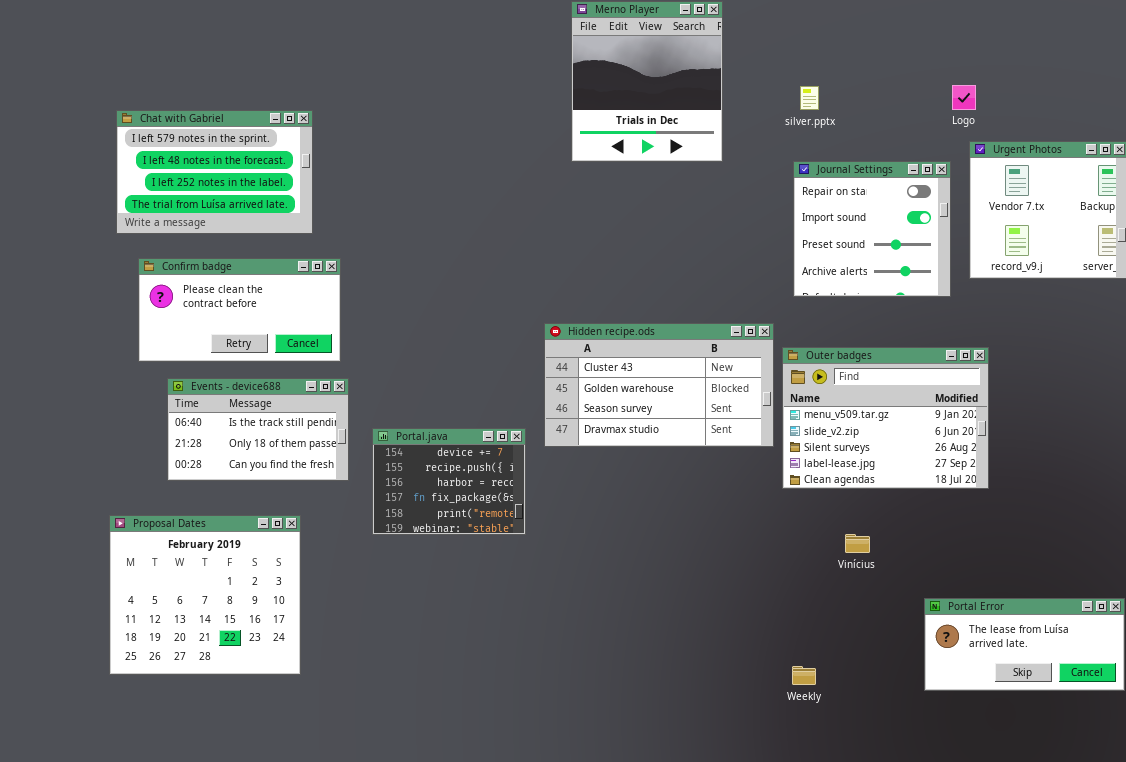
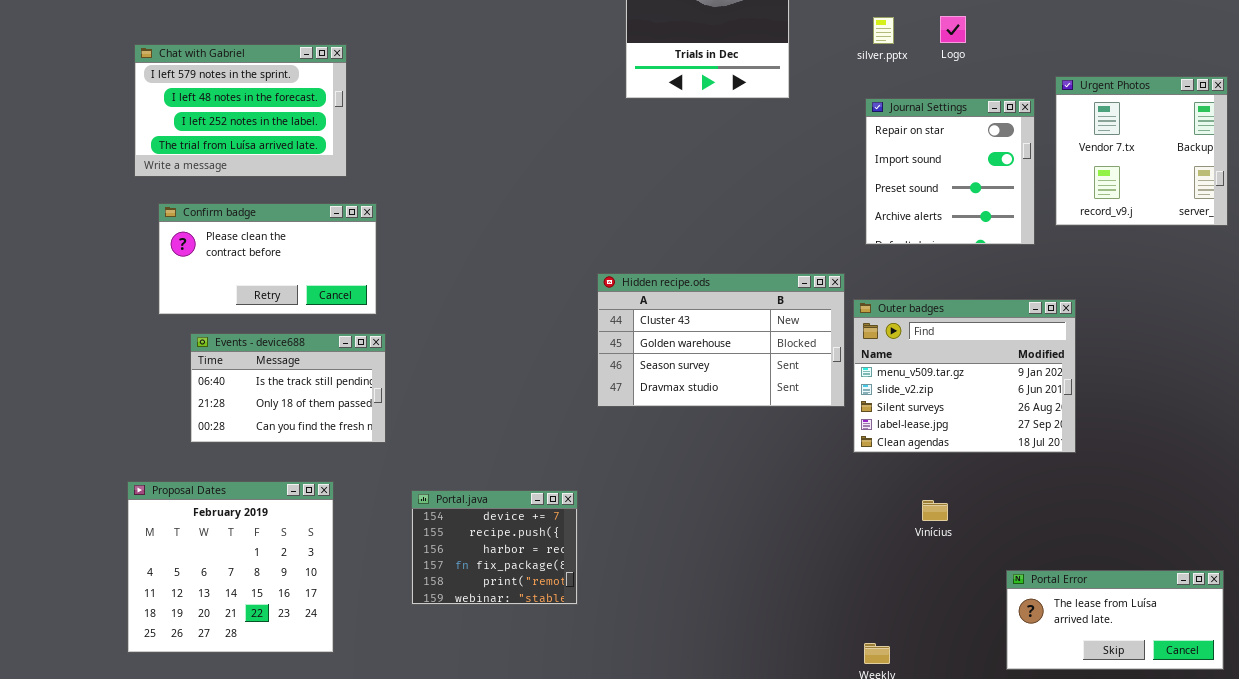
Logo: [952,85,976,110] -> [940,16,966,43], moved
Portal.java: [372,428,526,535] -> [411,490,578,605], moved

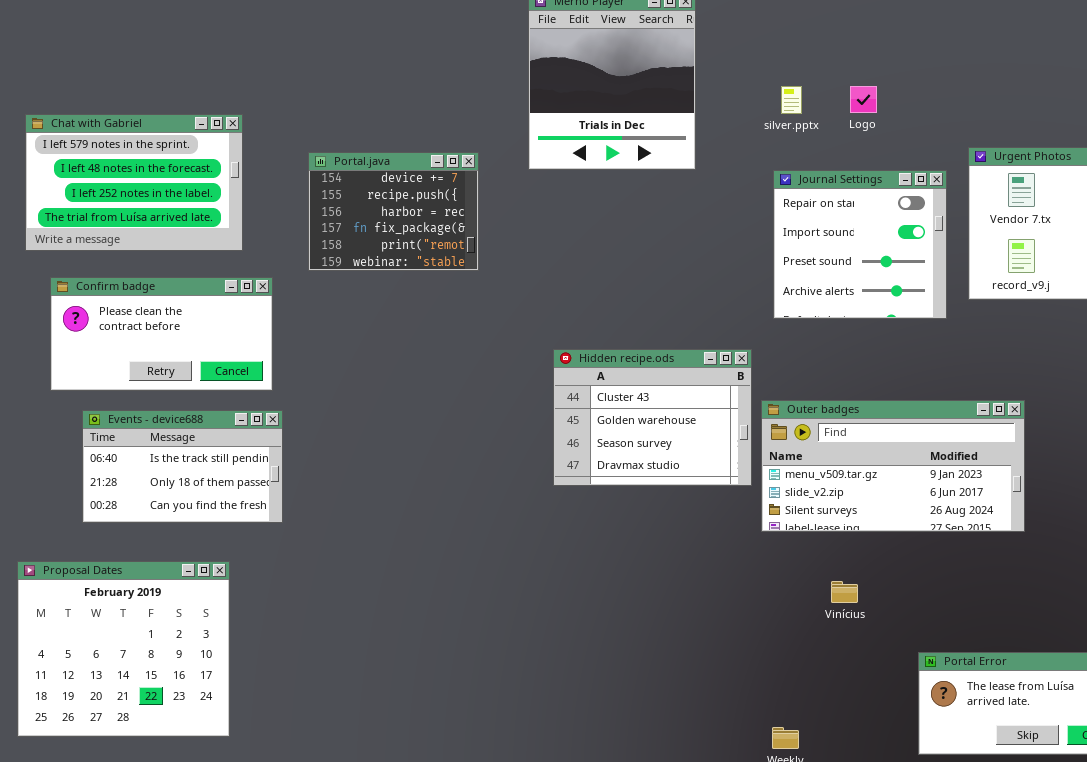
Hidden recipe.ods: [597,273,845,407] -> [553,349,752,486], resized
Outer badges: [853,299,1076,453] -> [761,400,1025,532], resized
Portal.java: [411,490,578,605] -> [308,152,479,271], moved

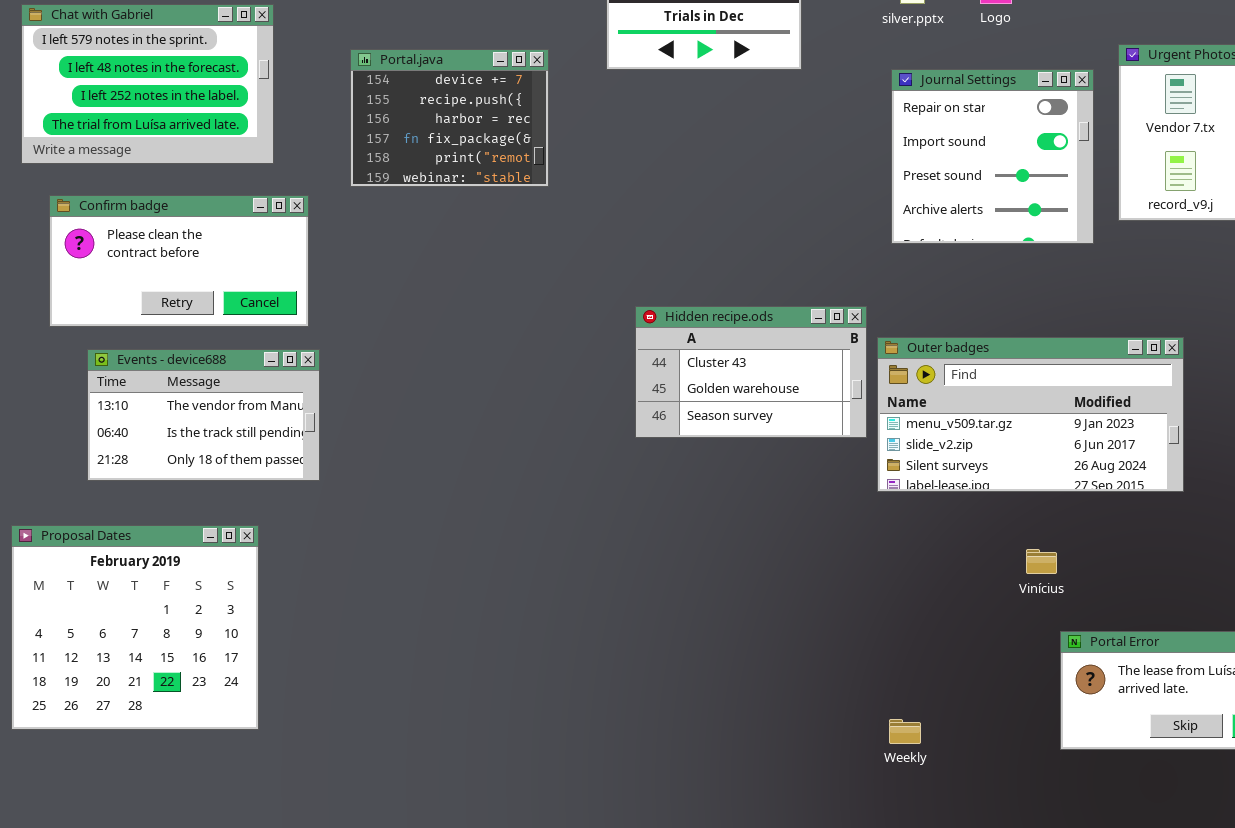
Hidden recipe.ods: [553,349,752,486] -> [635,306,867,438], resized
Events - device688: [82,410,283,523] -> [87,349,320,481], scrolled up 1 row
Vinícius: [831,581,858,603] -> [1026,549,1057,574], moved

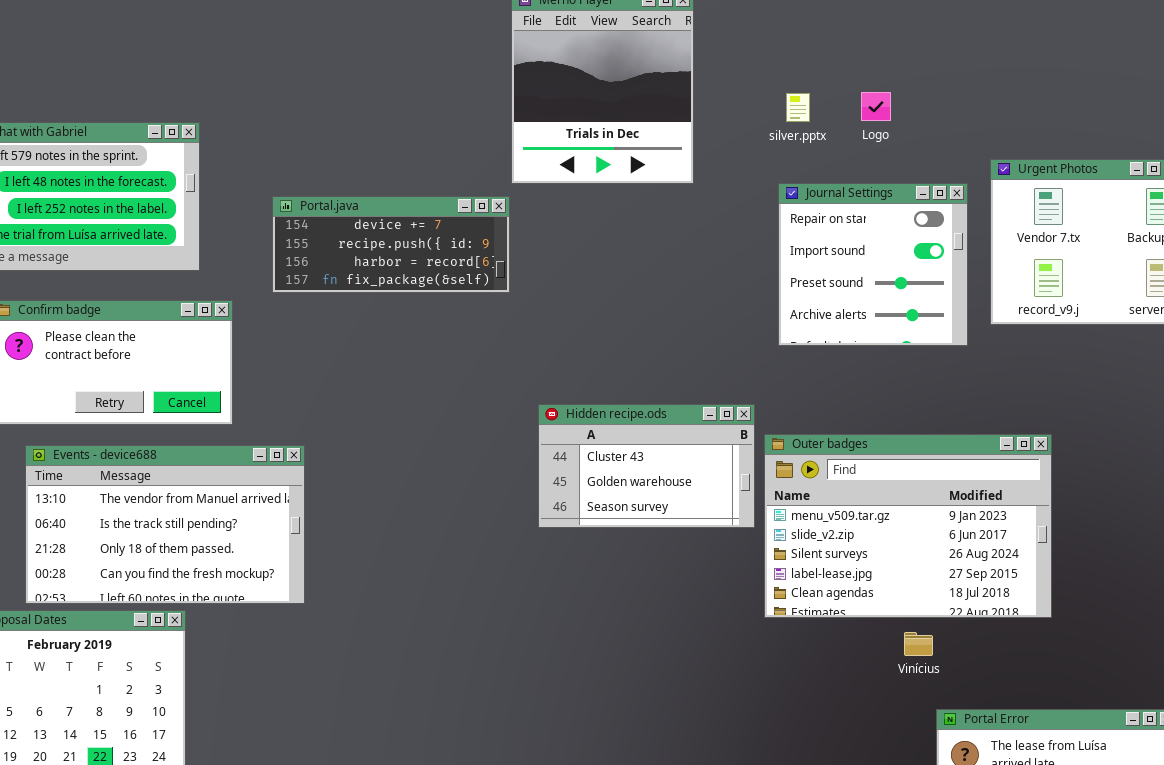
Portal.java: [350,49,549,187] -> [272,196,510,293], resized
Outer badges: [877,337,1184,492] -> [764,434,1052,618], resized
Events - device688: [87,349,320,481] -> [25,445,305,604], resized

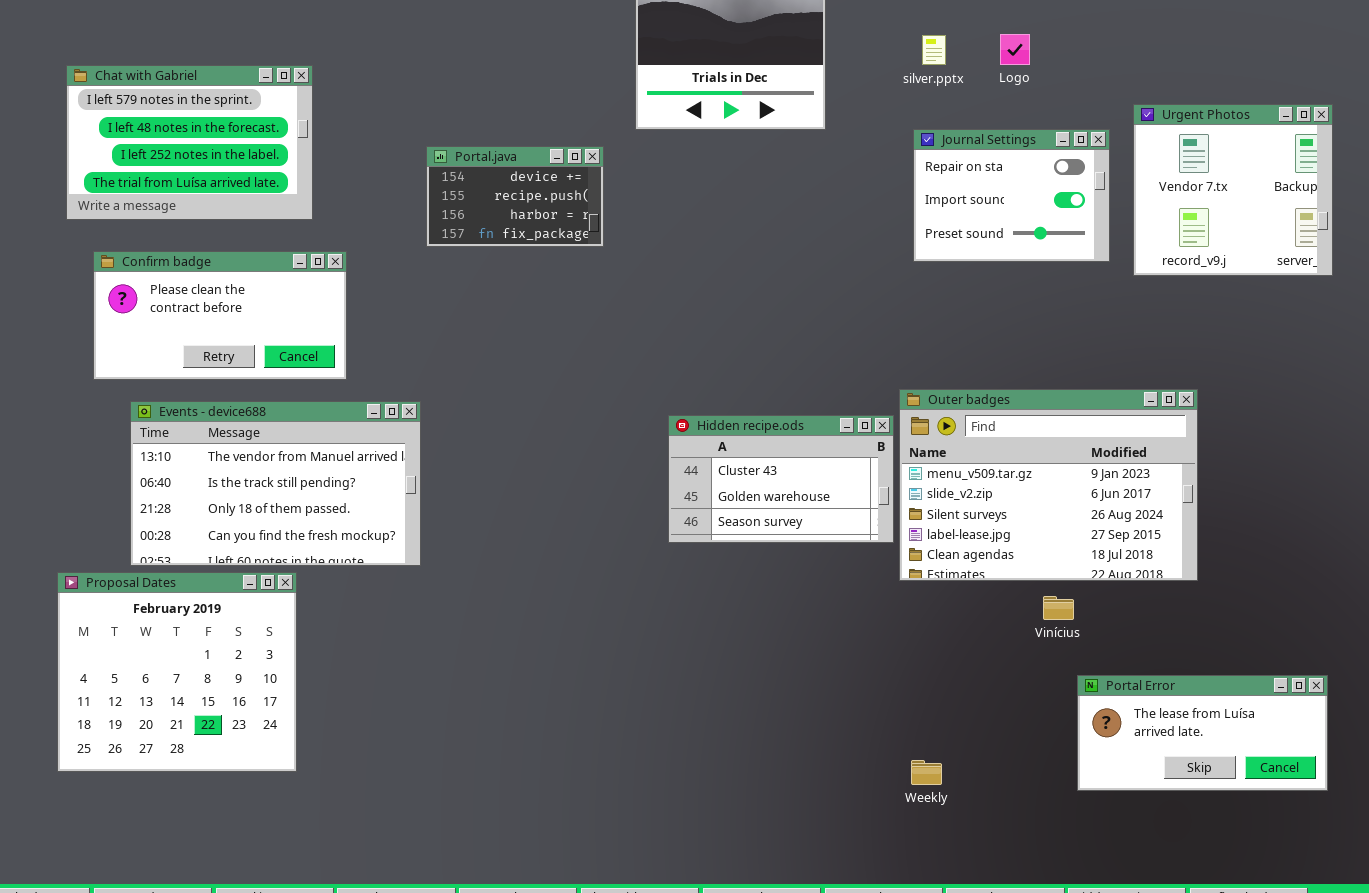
Journal Settings: [778,183,968,346] -> [913,129,1110,262], resized
Portal.java: [272,196,510,293] -> [426,146,604,247], moved, resized
Hidden recipe.ods: [538,404,755,528] -> [668,415,894,543], moved

